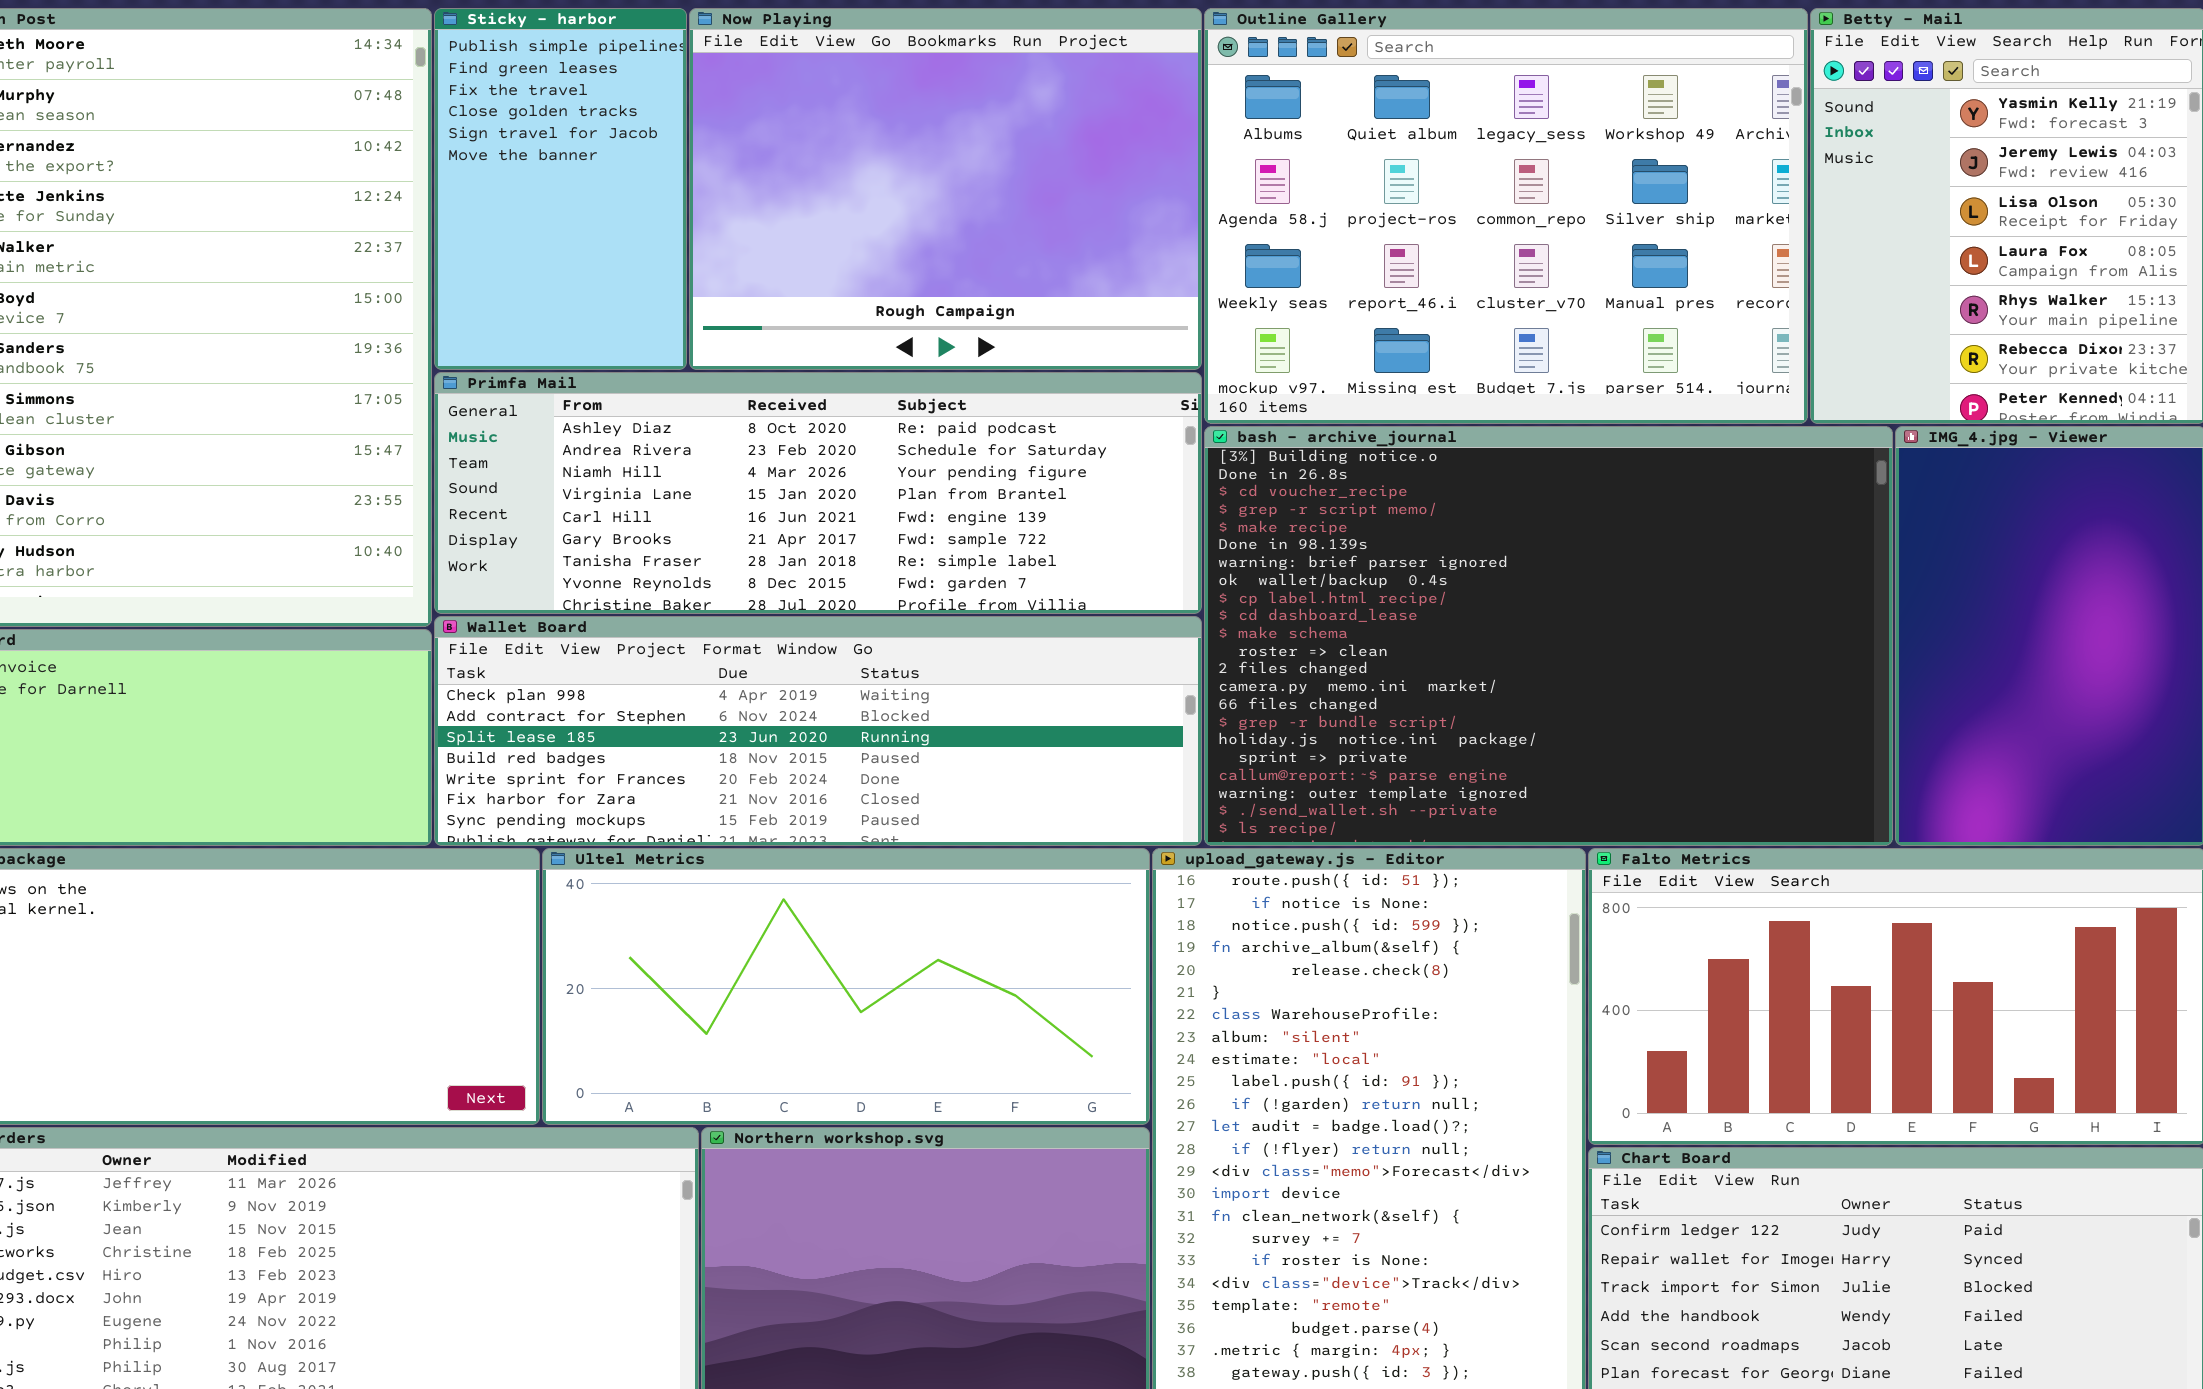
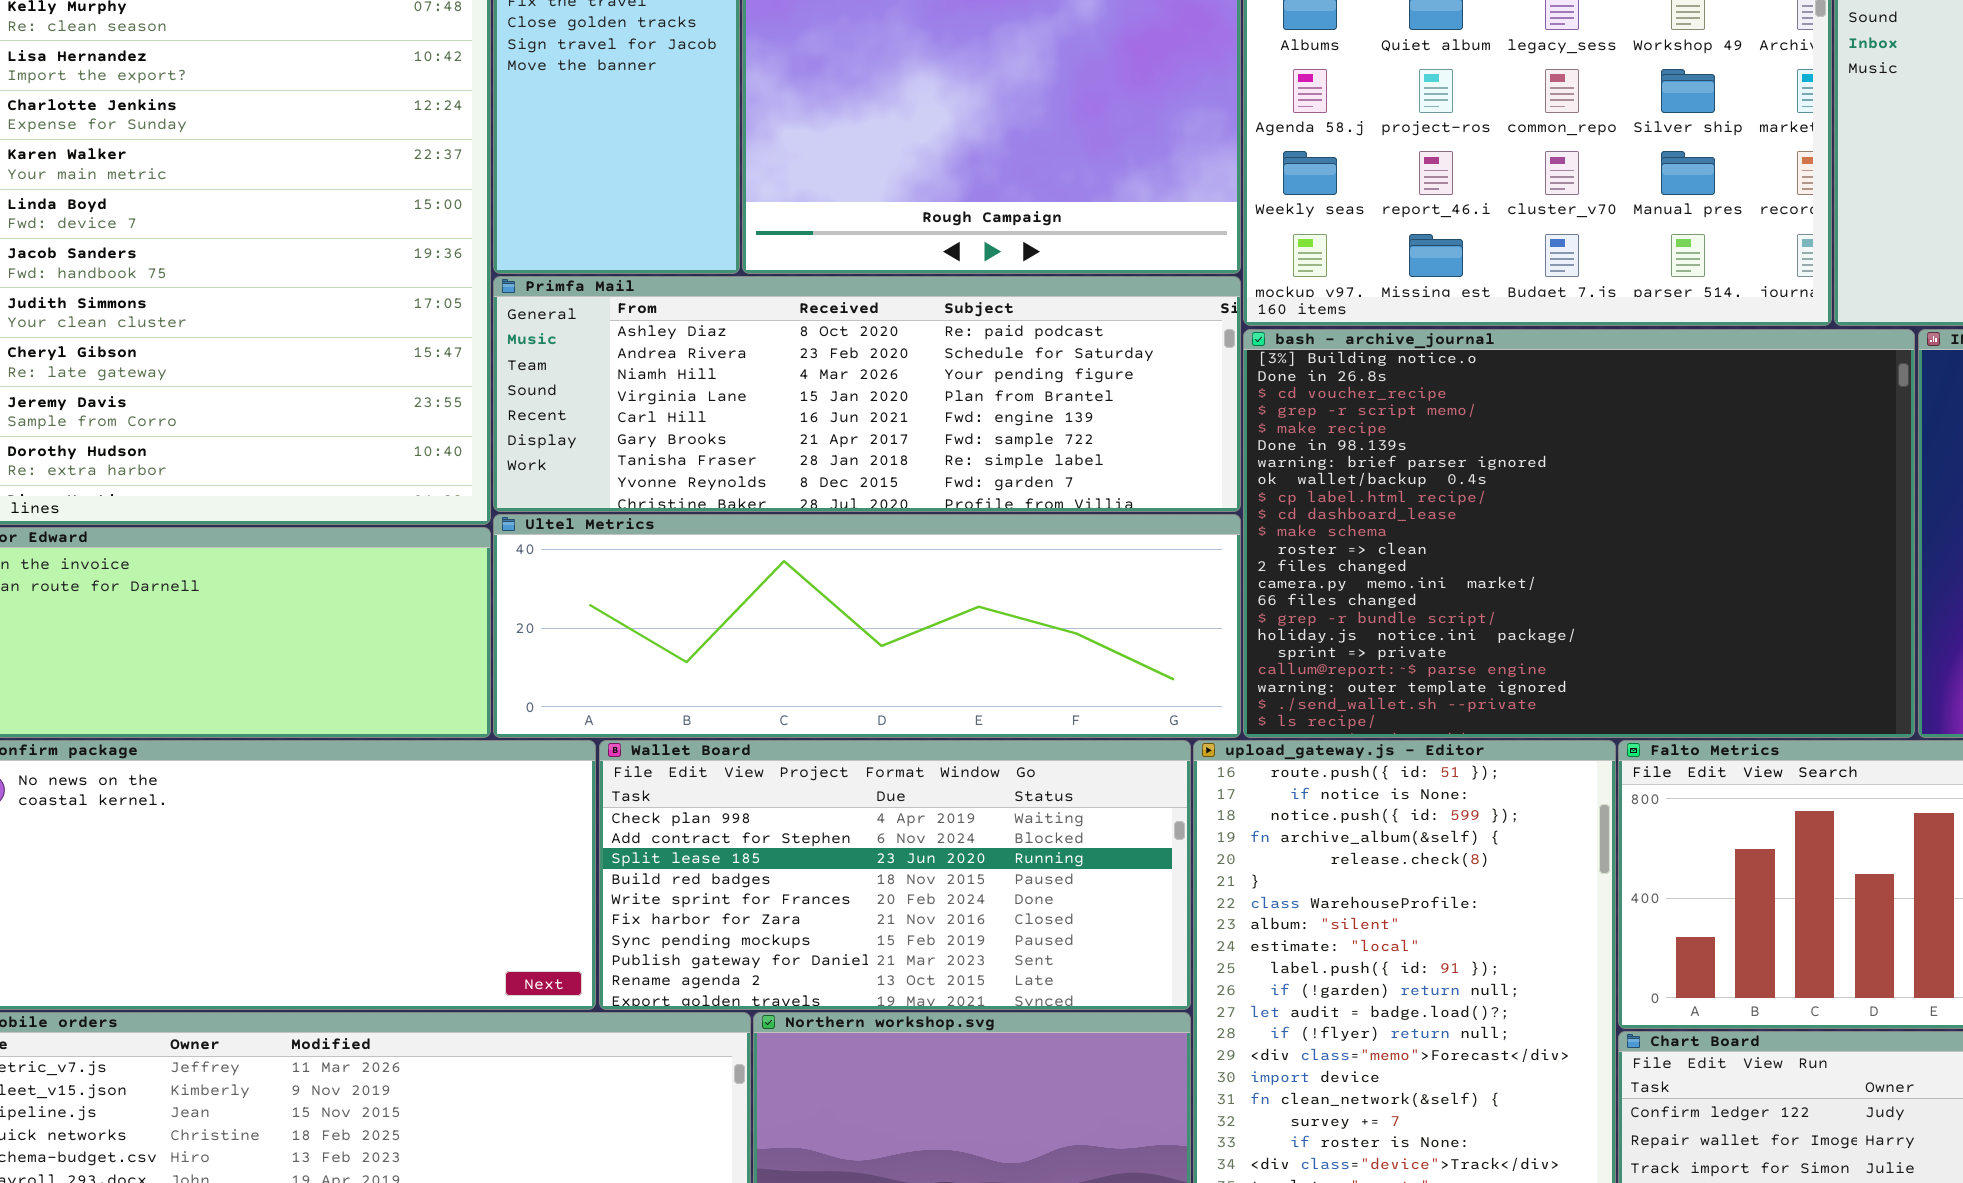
Wallet Board: [434,616,1202,846] -> [599,740,1191,1010], moved, resized
Ultel Metrics: [542,848,1150,1125] -> [493,514,1241,738], moved, resized

